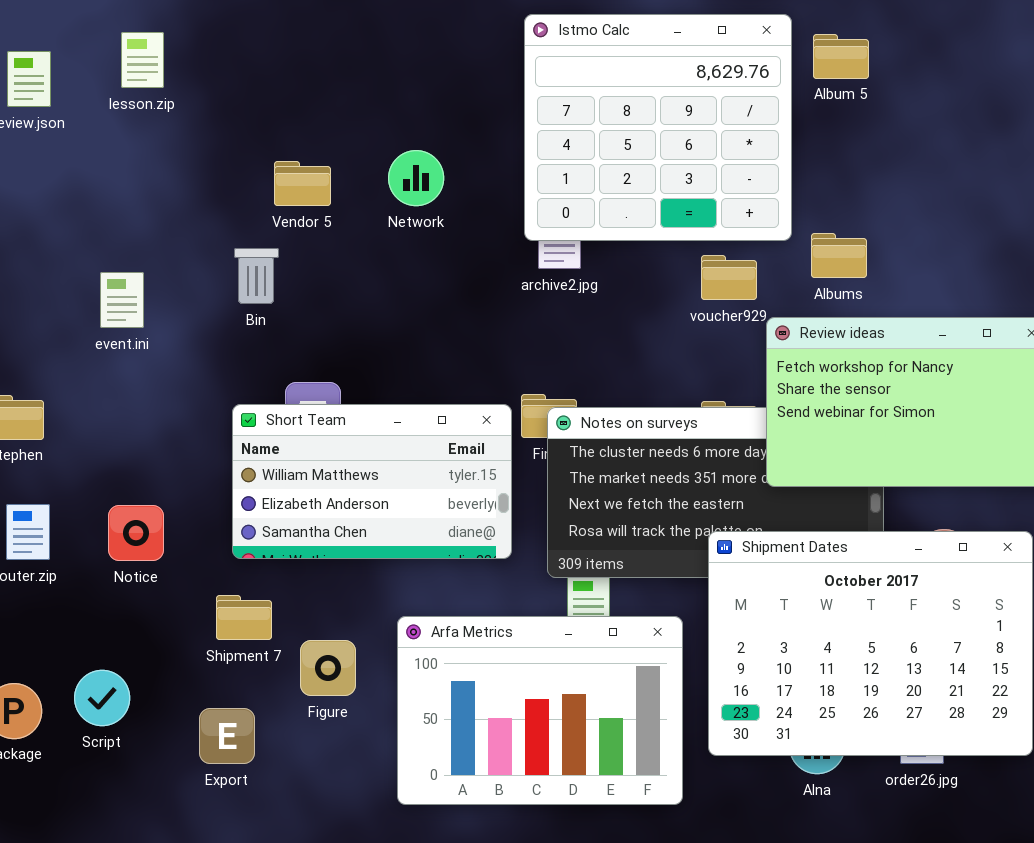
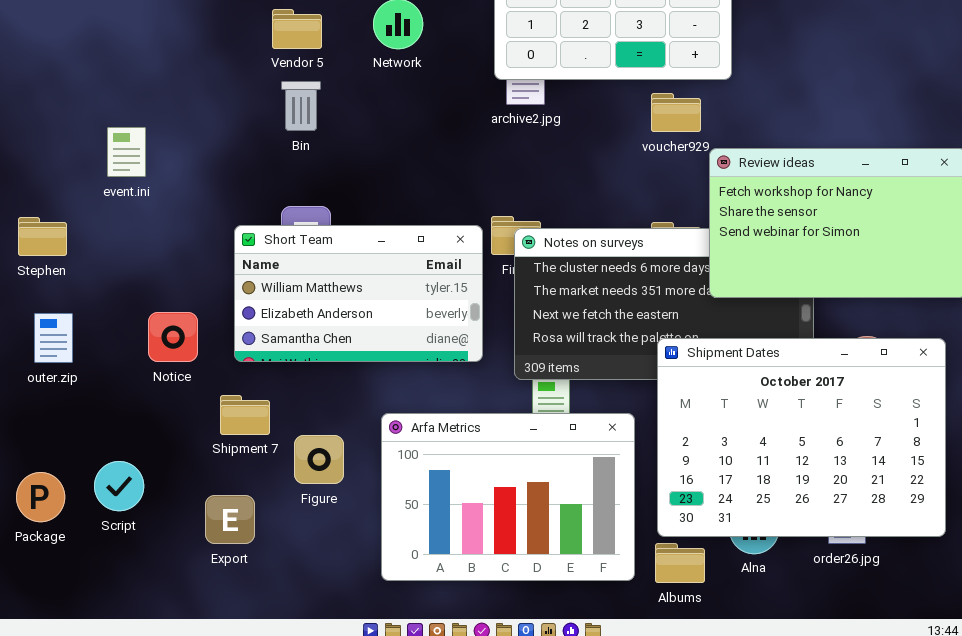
Albums: [811,233,867,278] -> [655,543,705,583], moved
Bin: [234,248,279,304] -> [281,81,321,131], moved
event.ini: [100,272,144,328] -> [107,127,146,177], moved
Notice: [108,505,164,561] -> [148,312,198,362], moved

